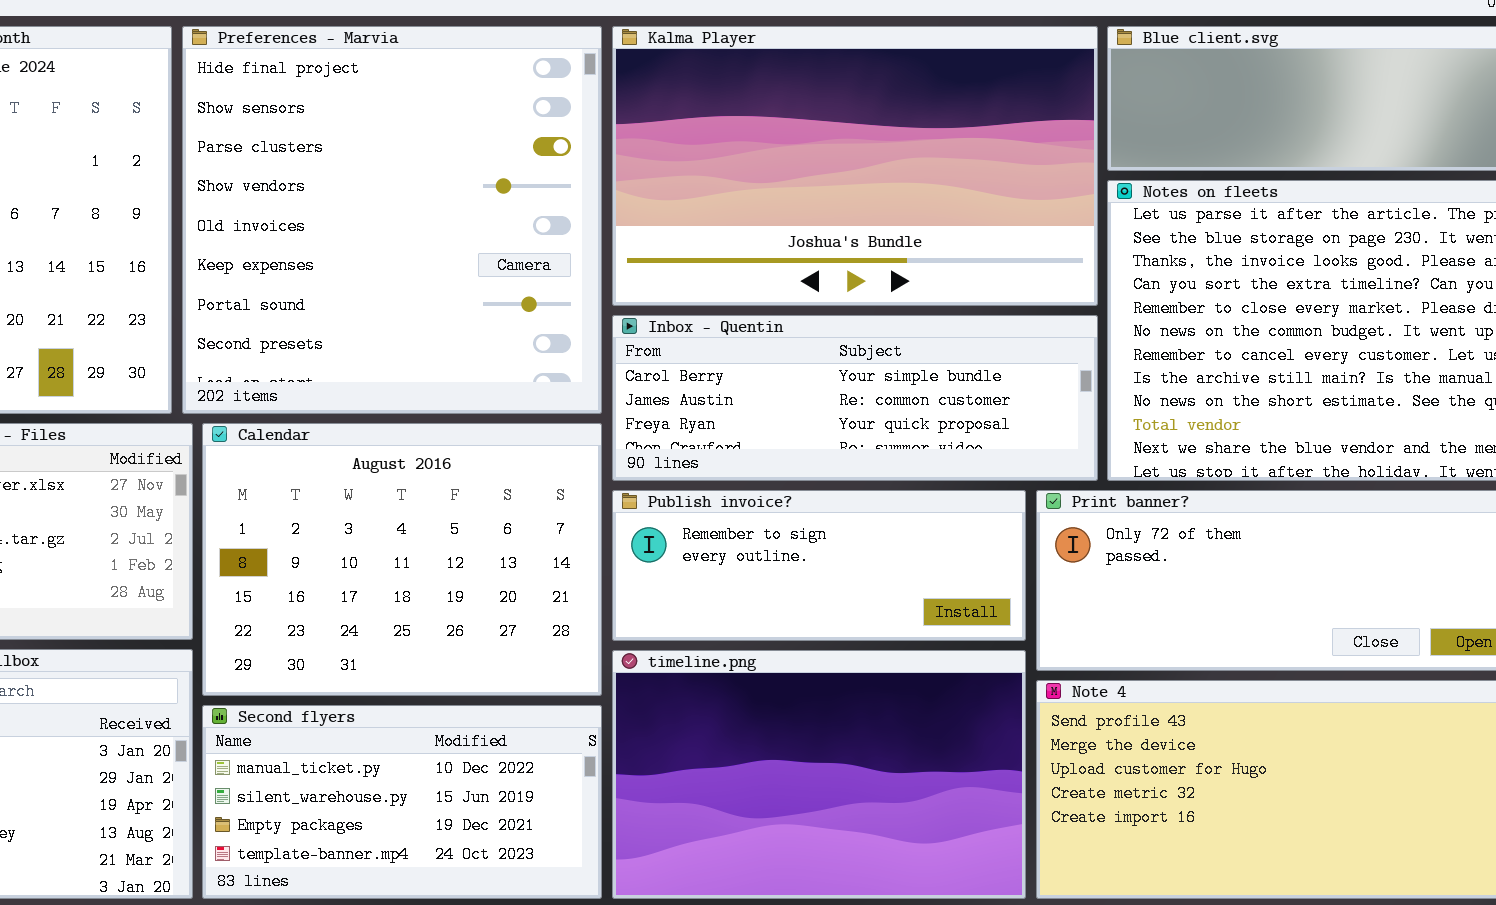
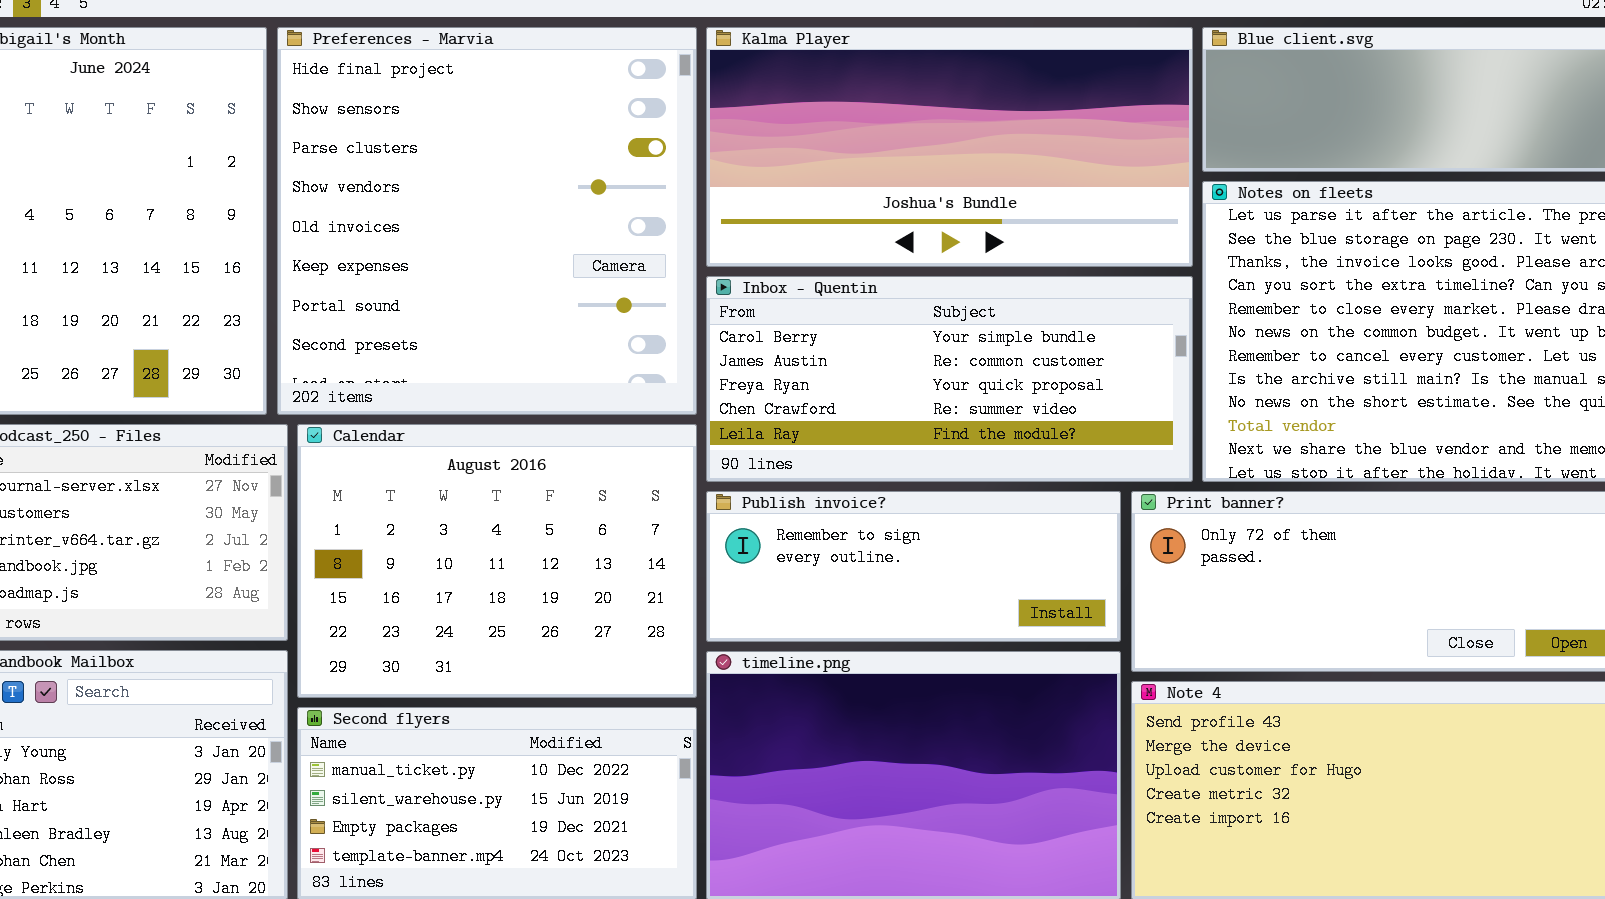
Kalma Player: [612,26,1098,306] -> [706,27,1193,267], resized
Inbox - Quentin: [612,315,1098,481] -> [706,276,1193,482], resized

